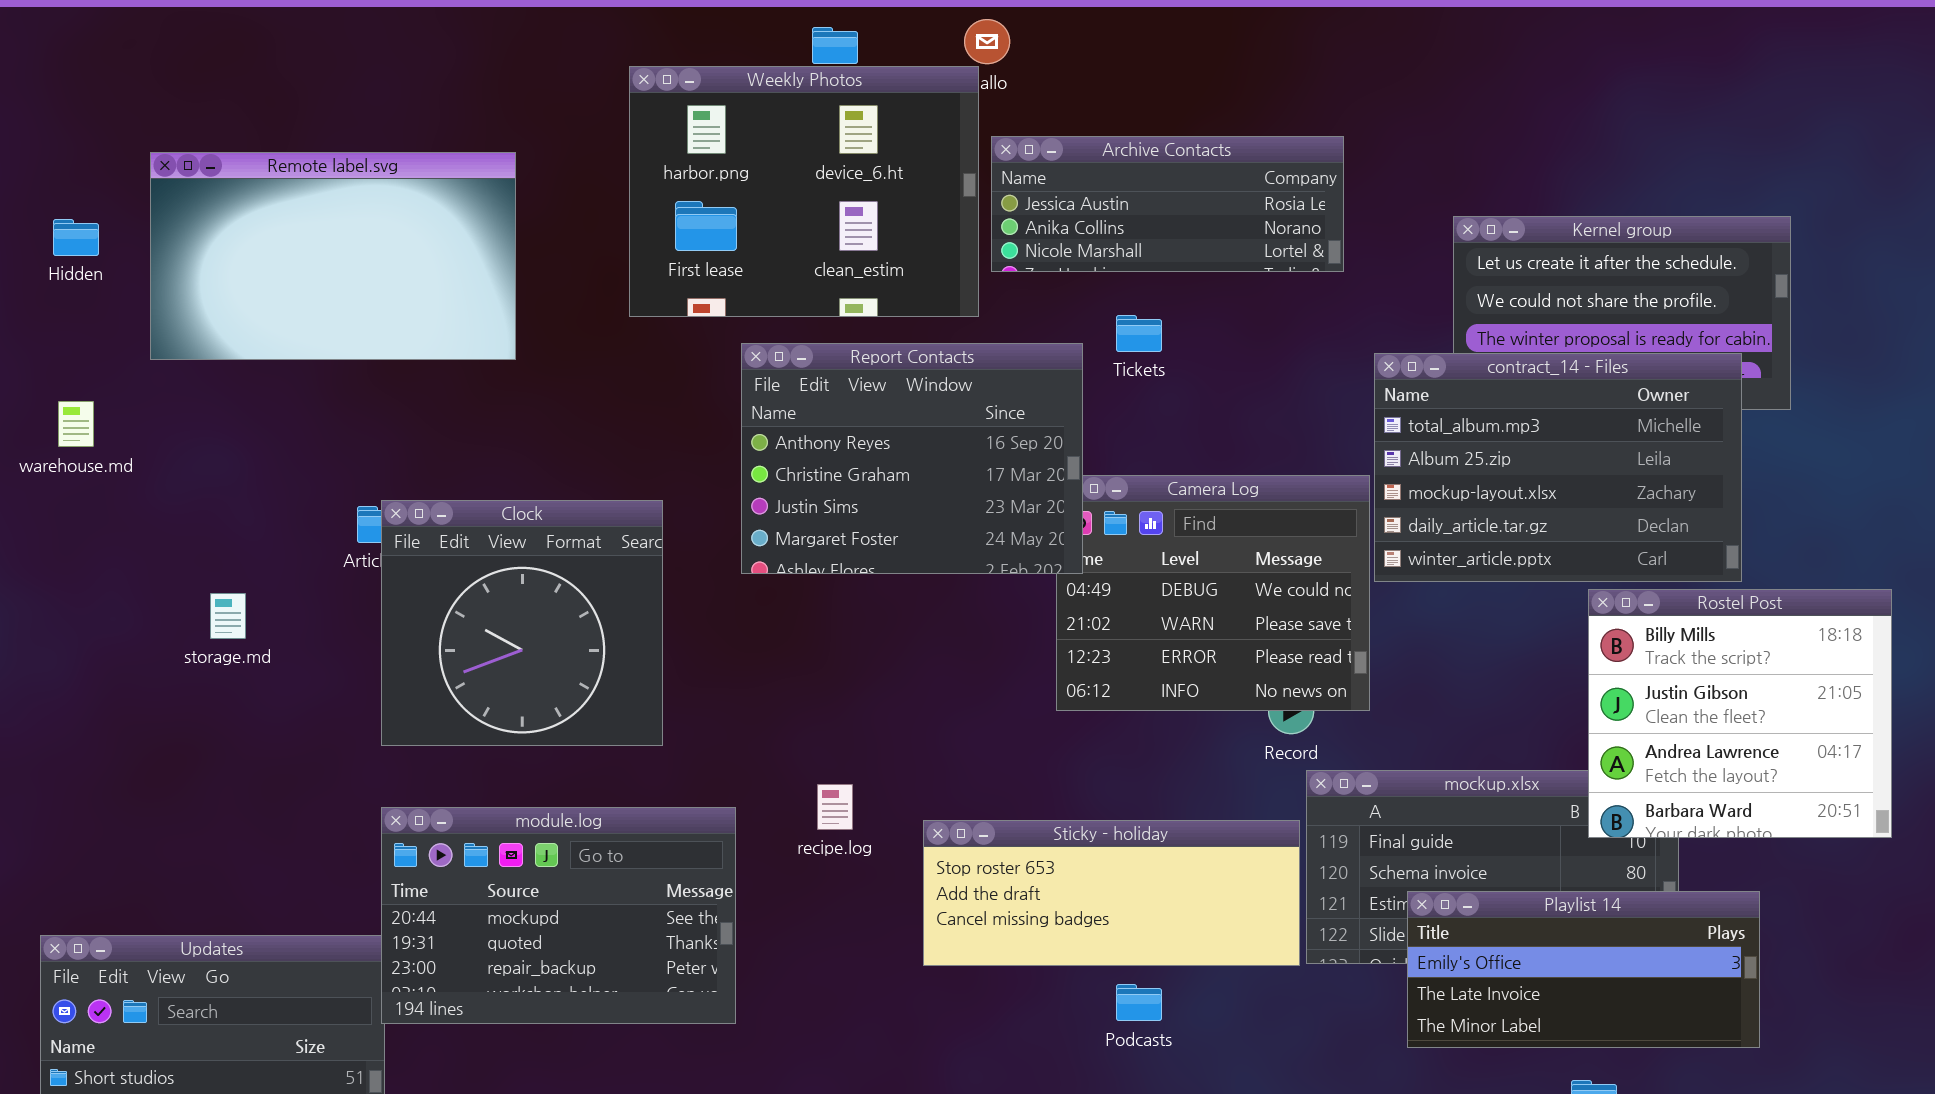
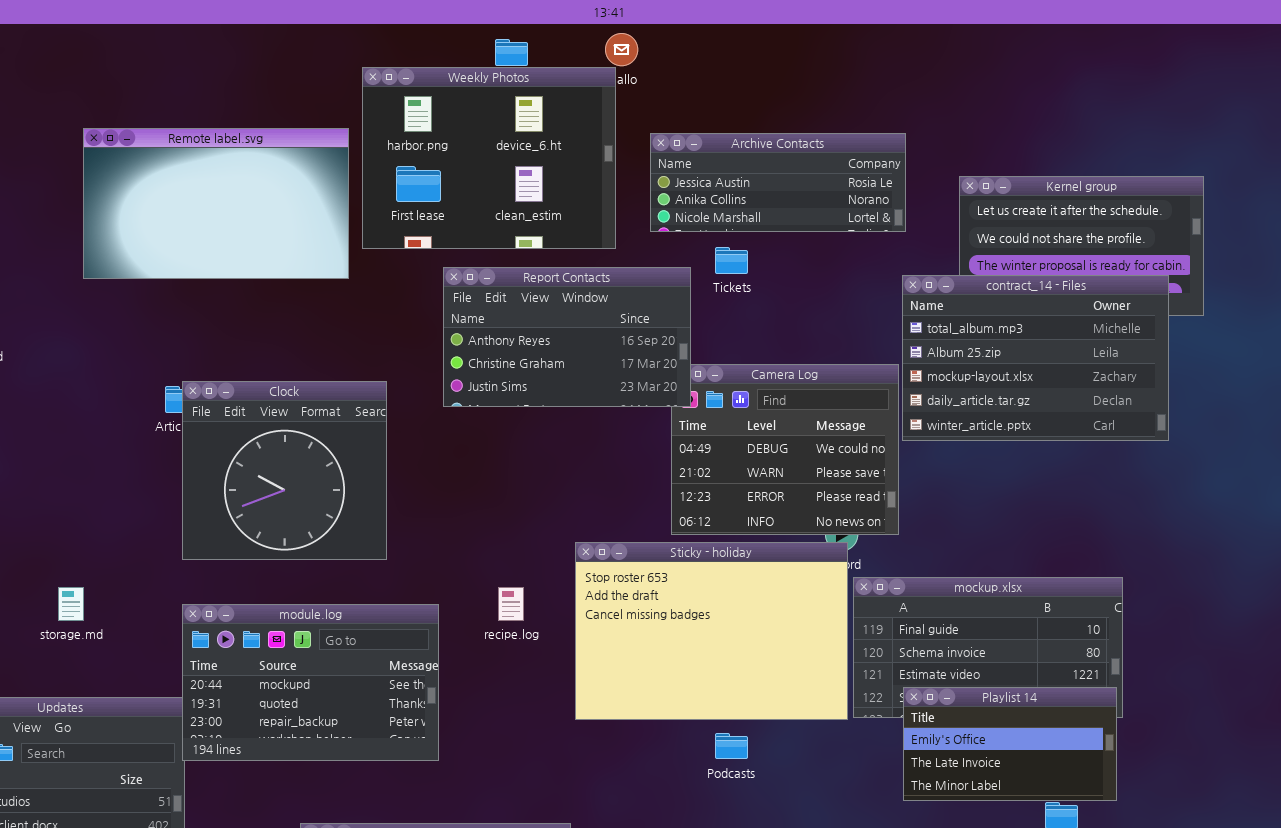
Archive Contacts: [991,136,1344,272] -> [650,133,906,232], moved
Remote label.svg: [150,152,516,360] -> [83,128,349,279], moved
Report Contacts: [741,343,1083,574] -> [443,267,691,407], resized
Rostel Post: [1588,589,1892,838] -> none, closed
storage.md: [210,593,246,639] -> [58,587,84,621], moved
Sticky - holiday: [923,820,1300,966] -> [575,542,848,720], resized
Playlist 14: [1407,891,1760,1048] -> [903,687,1117,801], moved, resized

